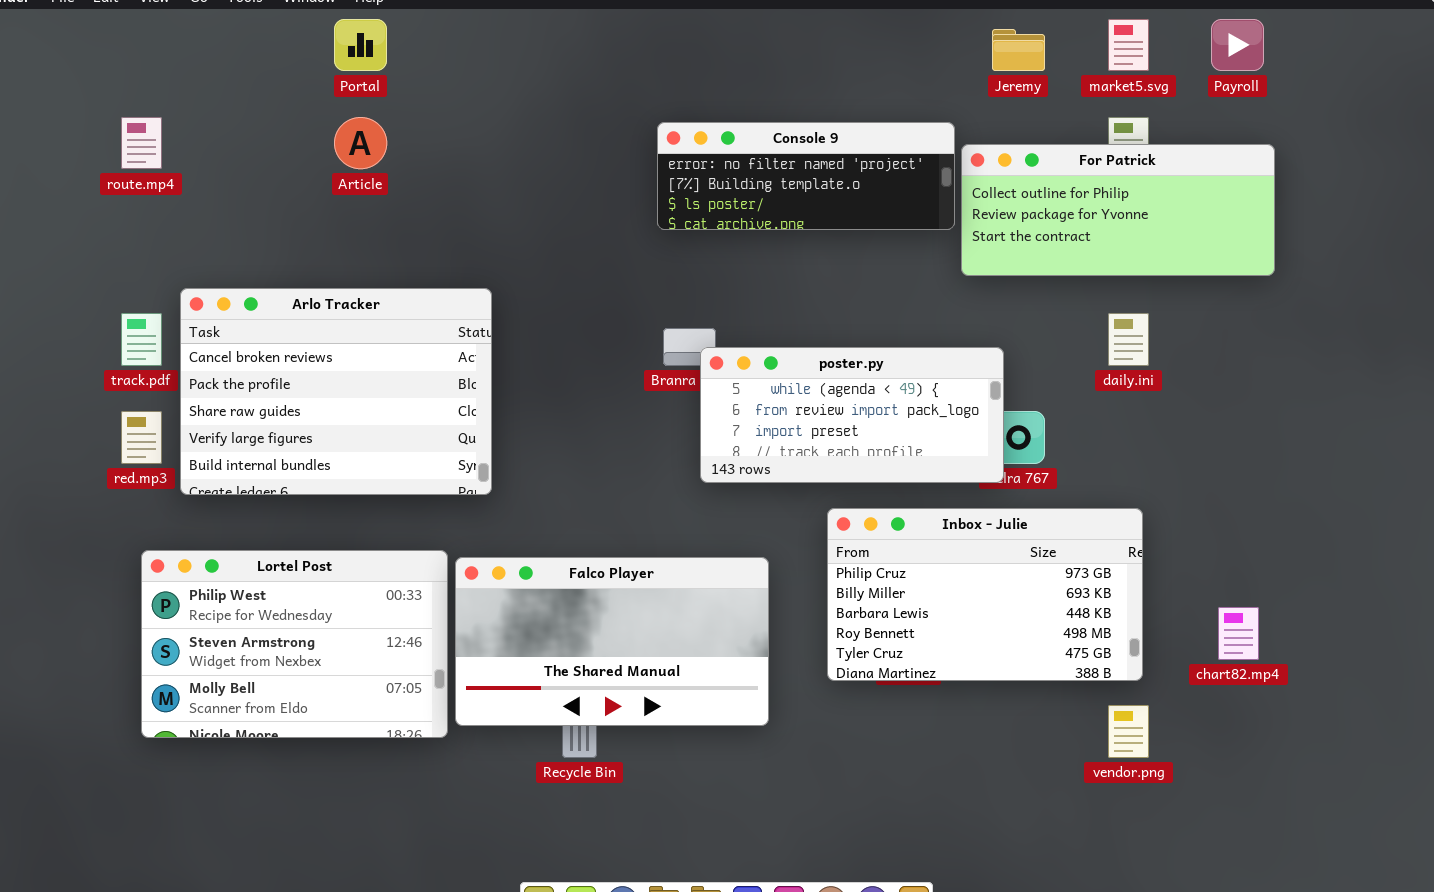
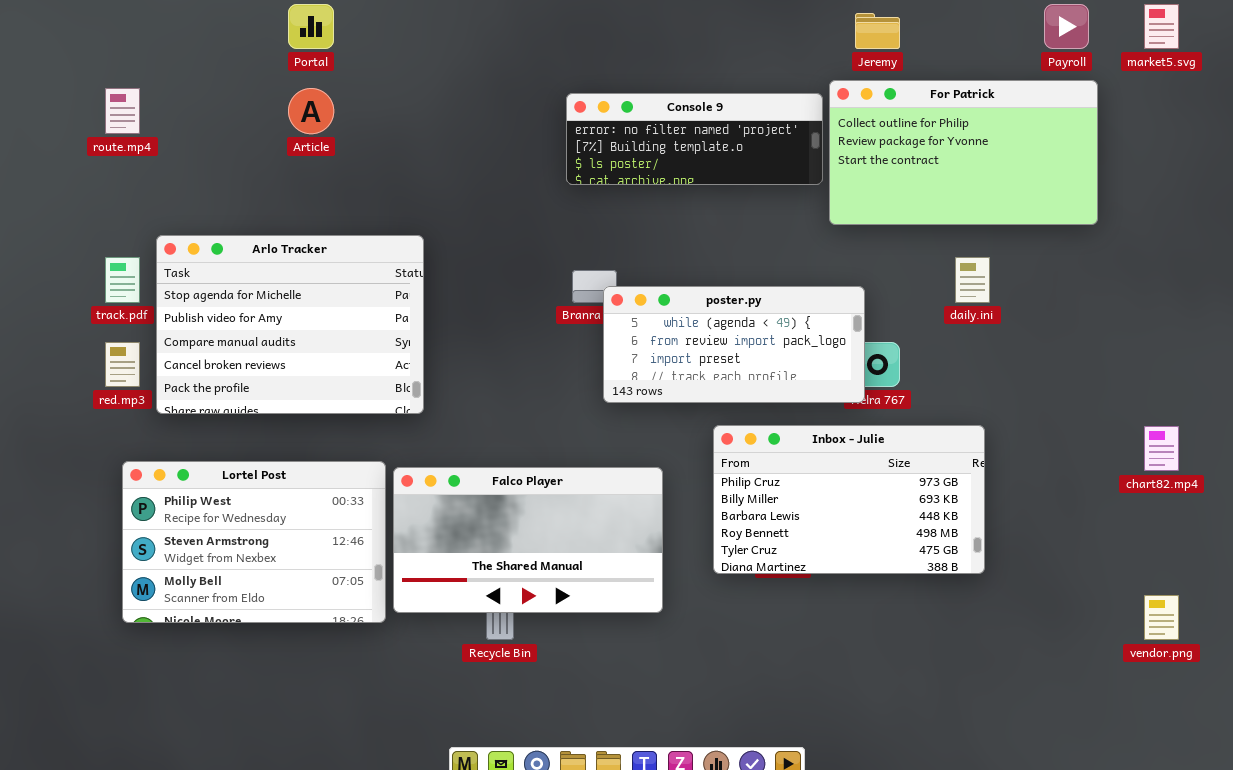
market5.svg: [1108,19,1149,71] -> [1144,4,1179,49], moved
For Patrick: [961,144,1275,276] -> [829,80,1098,225], resized
Arlo Tracker: [180,288,492,495] -> [156,235,424,414], scrolled up 3 rows
chart82.mp4: [1218,607,1259,660] -> [1144,426,1179,471], moved
vendor.png: [1108,705,1149,758] -> [1144,595,1179,640], moved

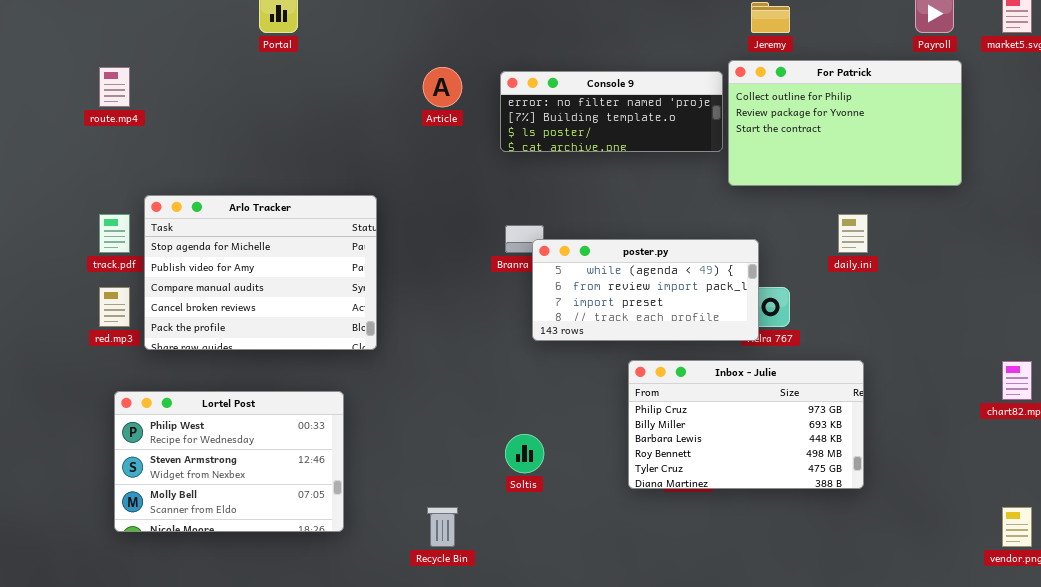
Article: [288,88,334,134] -> [423,67,462,107], moved
Falco Player: [393,467,663,613] -> none, closed

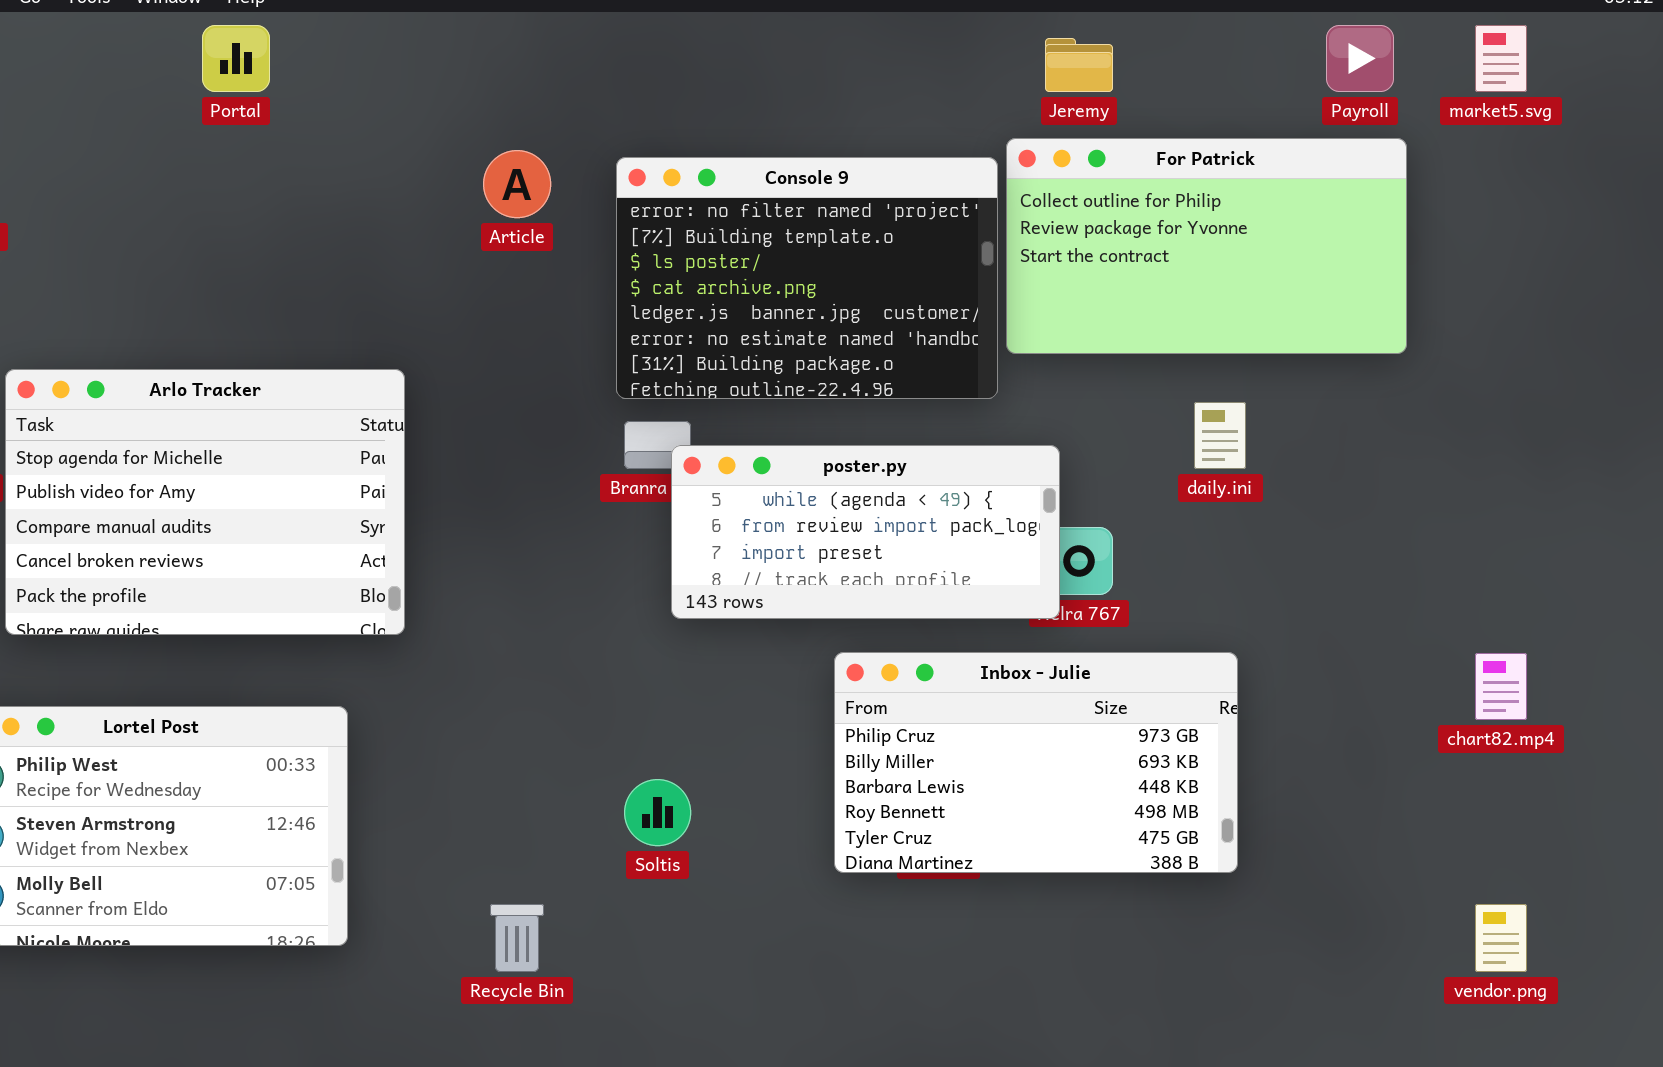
Console 9: [500,71,723,152] -> [616,157,998,399], resized

